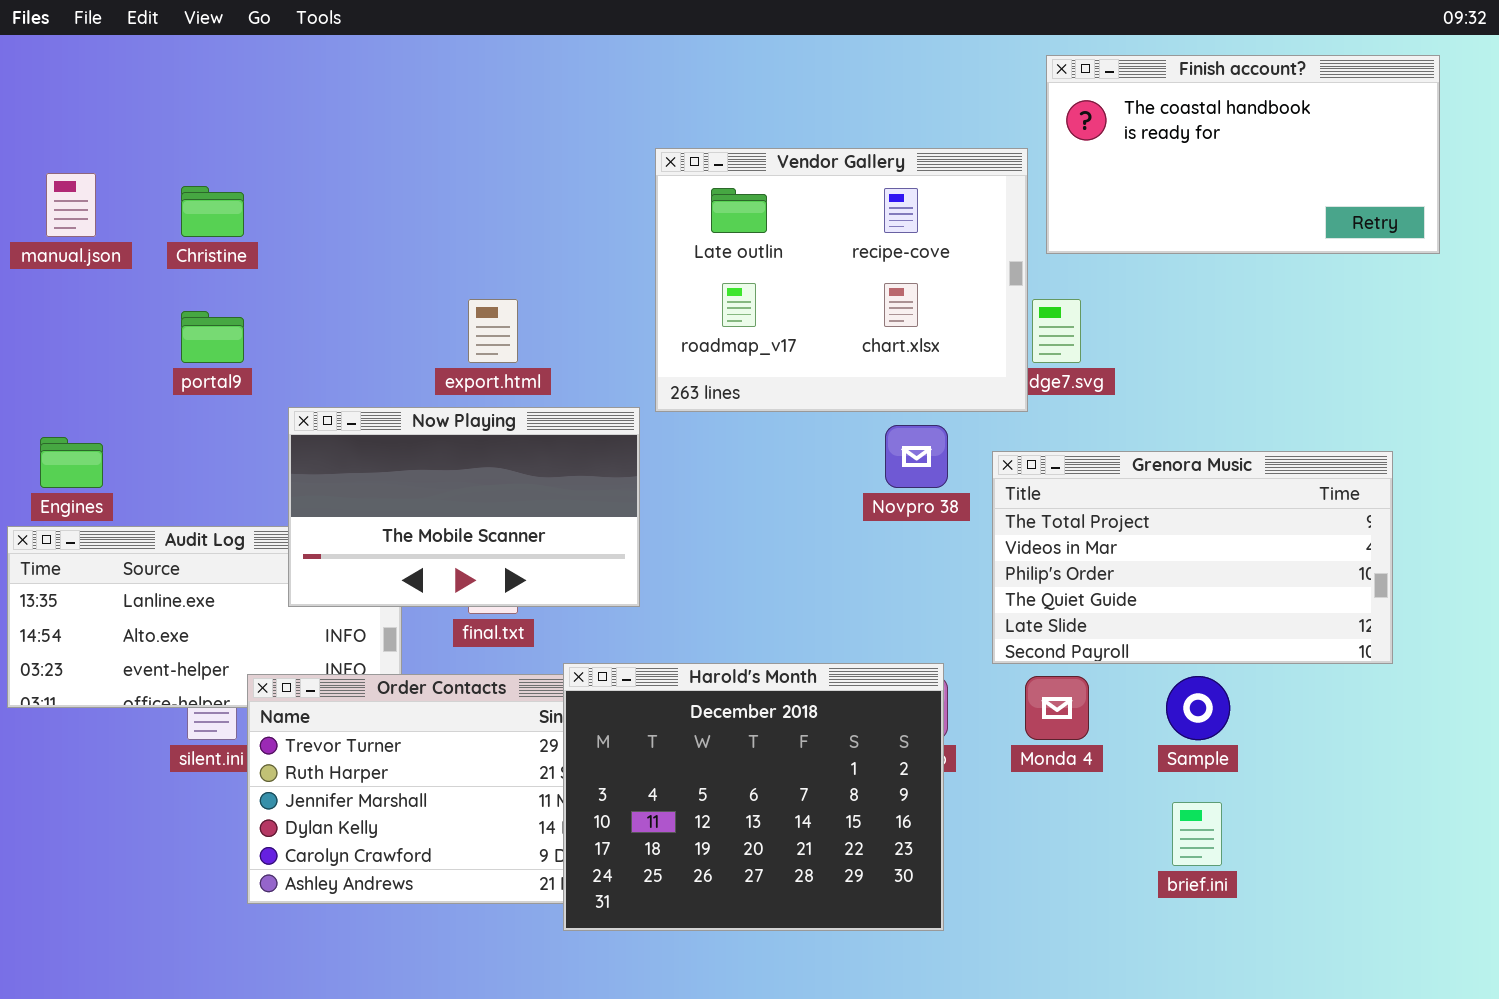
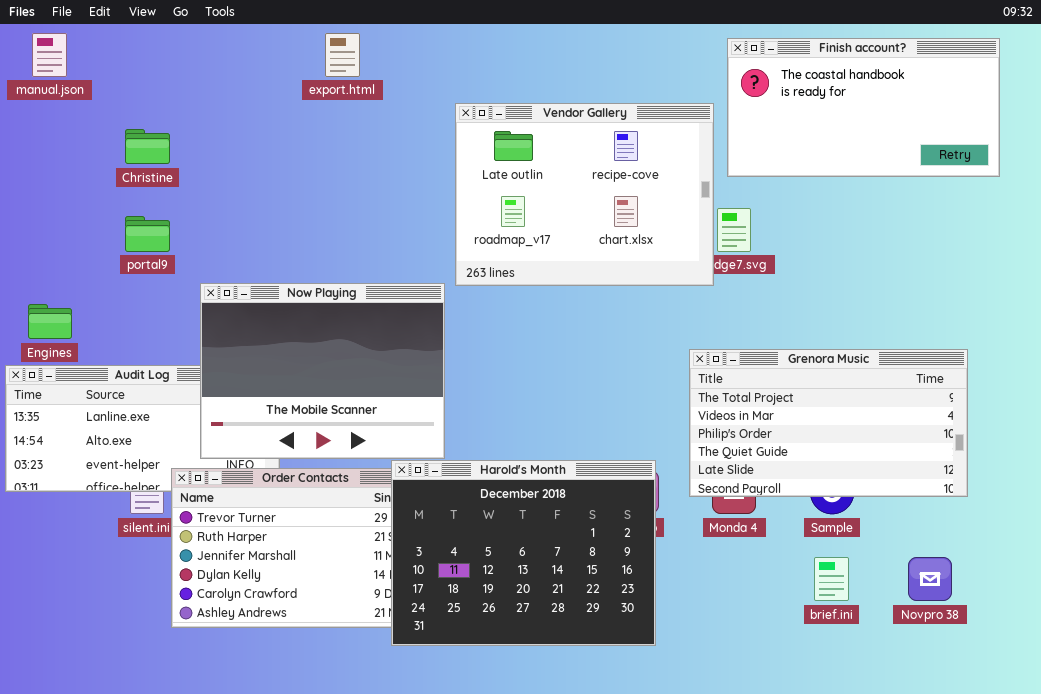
manual.json: [46,173,96,237] -> [32,33,67,77], moved
export.html: [468,299,518,363] -> [325,33,360,77], moved
Now Playing: [288,407,640,607] -> [200,283,445,459], resized
Novpro 38: [885,425,948,488] -> [908,557,952,601], moved
Grenora Music: [992,451,1393,664] -> [689,349,968,497], moved

